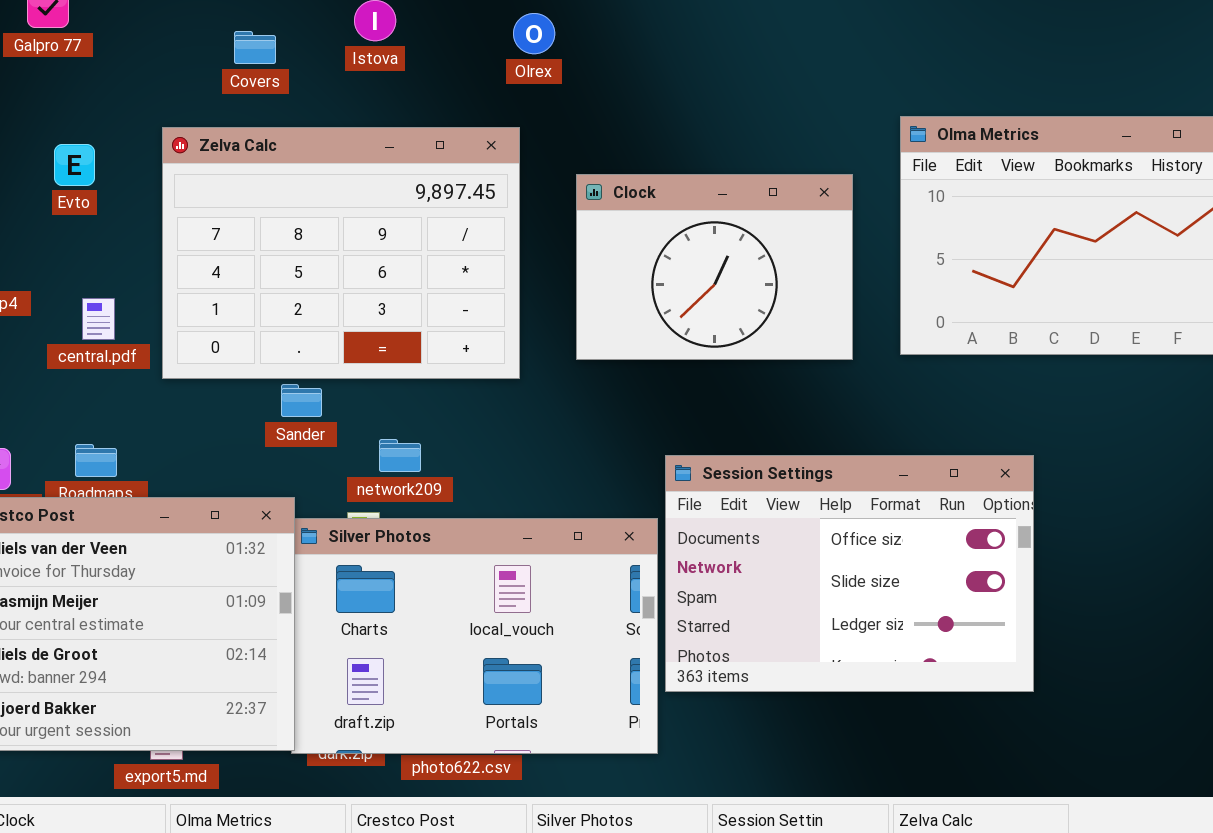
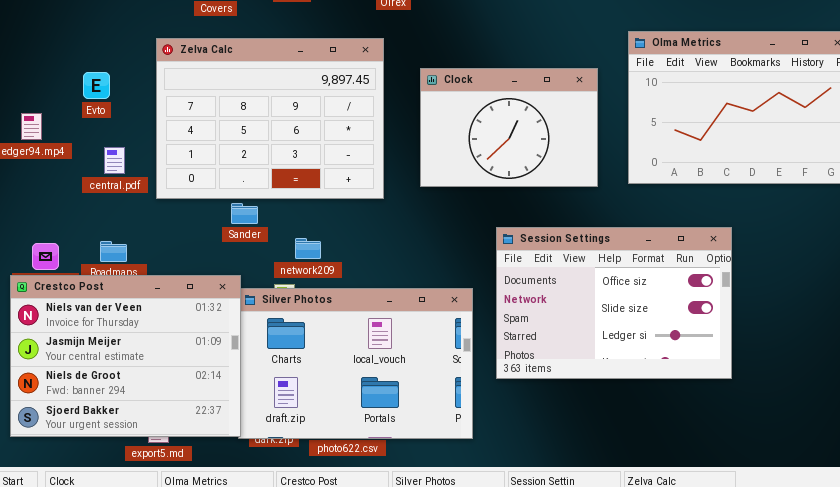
Evto: [54,144,95,186] -> [83,72,110,99], moved
Session Settings: [665,455,1034,692] -> [496,227,732,379], moved

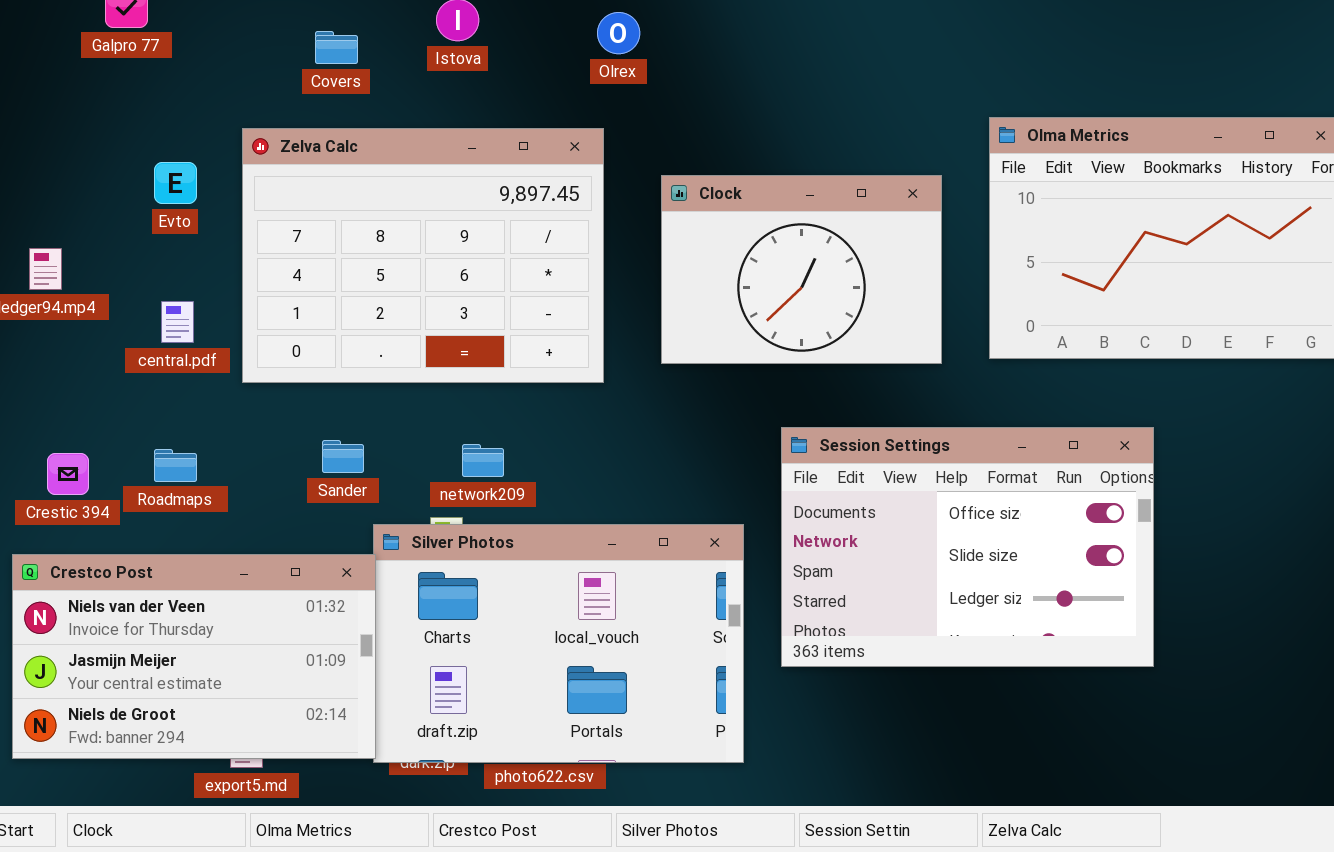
Evto: [83,72,110,99] -> [154,162,197,204], moved
Sander: [231,203,258,224] -> [322,440,364,473], moved
Crestco Post: [10,275,241,437] -> [12,554,376,759], resized

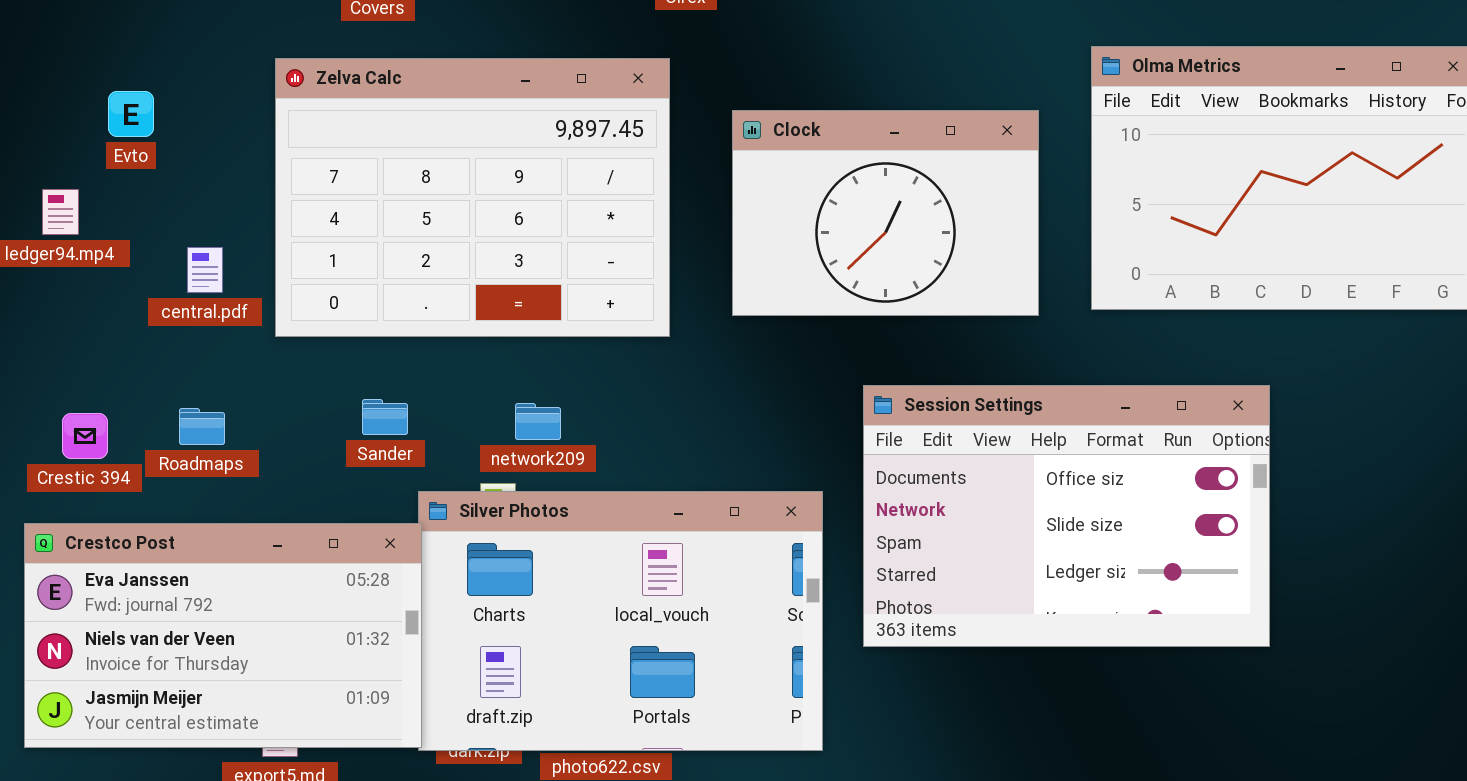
Evto: [154,162,197,204] -> [108,91,154,137], moved
Crestco Post: [12,554,376,759] -> [24,523,422,748], scrolled up 1 row

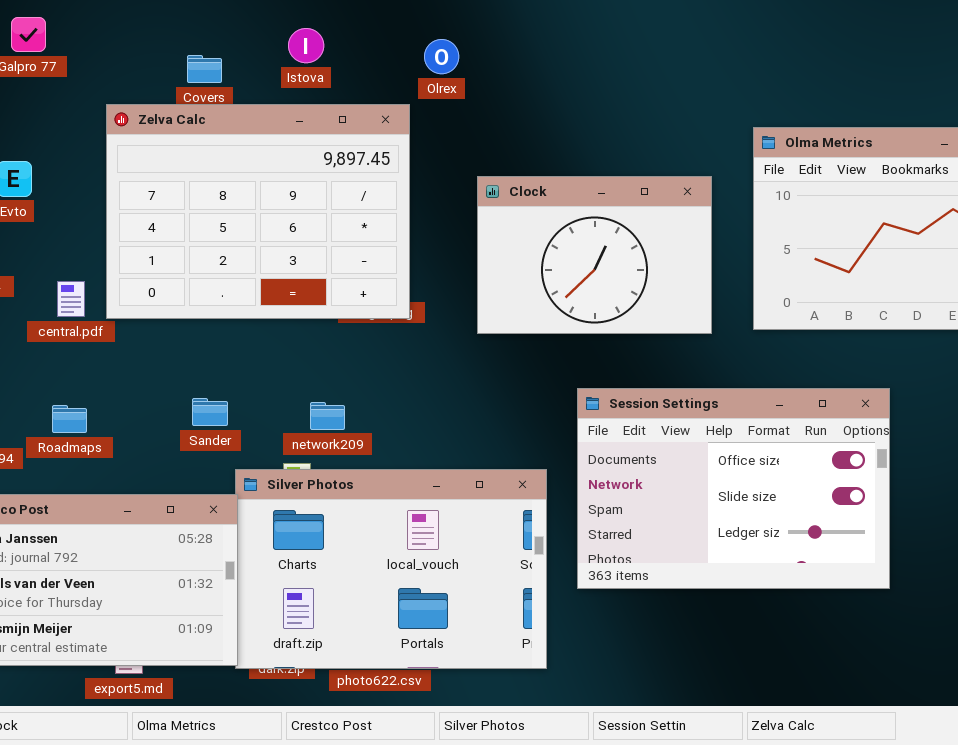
Zelva Calc: [275,58,670,337] -> [106,104,410,319], moved

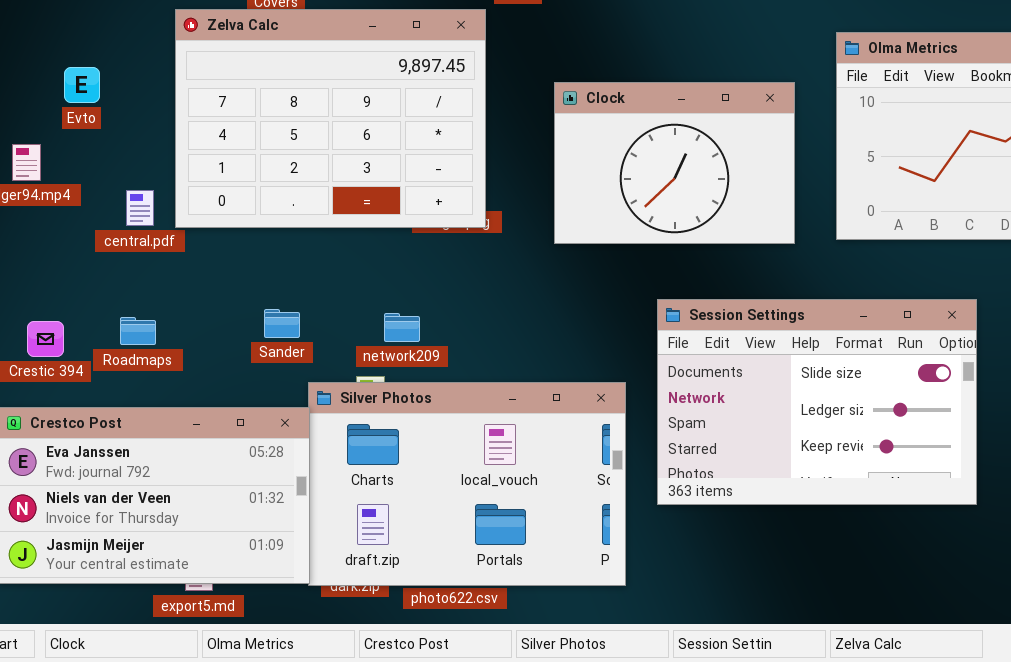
Session Settings: [577,388,890,589] -> [657,299,977,505], scrolled down 1 row

